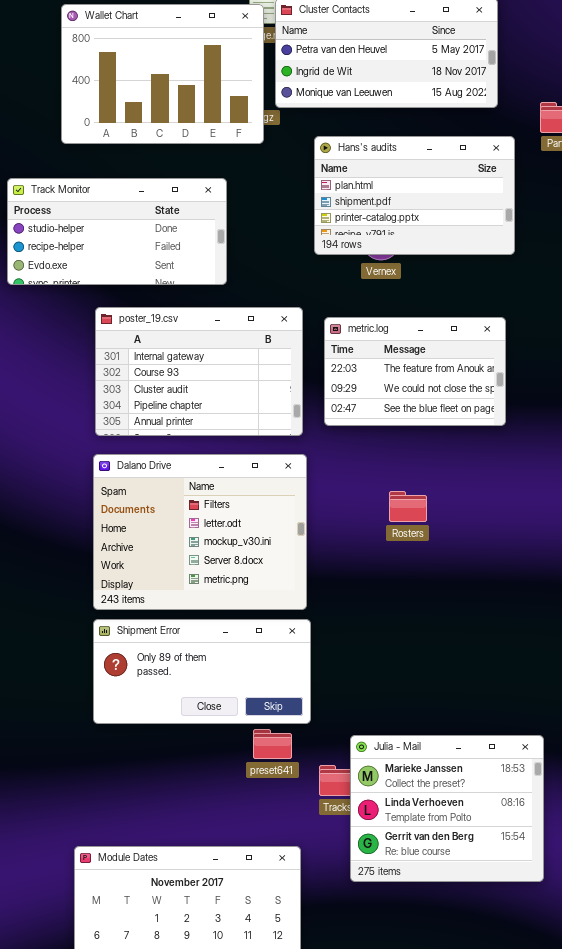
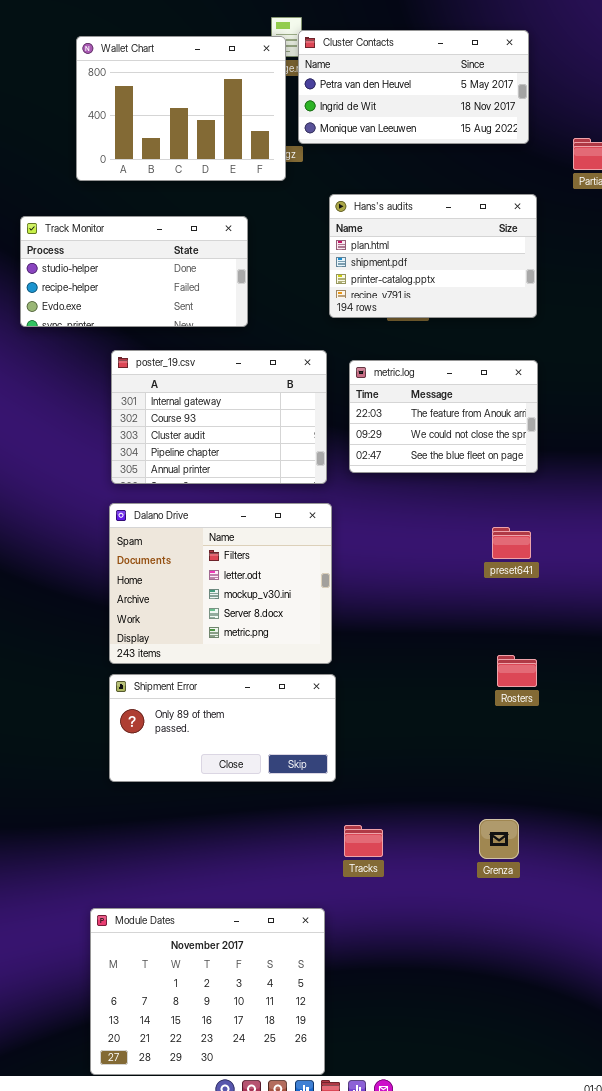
Hans's audits: [314,136,515,255] -> [329,194,537,318], moved
Rosters: [389,491,427,522] -> [497,655,537,687], moved
preset641: [253,729,292,759] -> [492,527,531,559], moved
Julia - Mail: [350,735,544,882] -> none, closed

